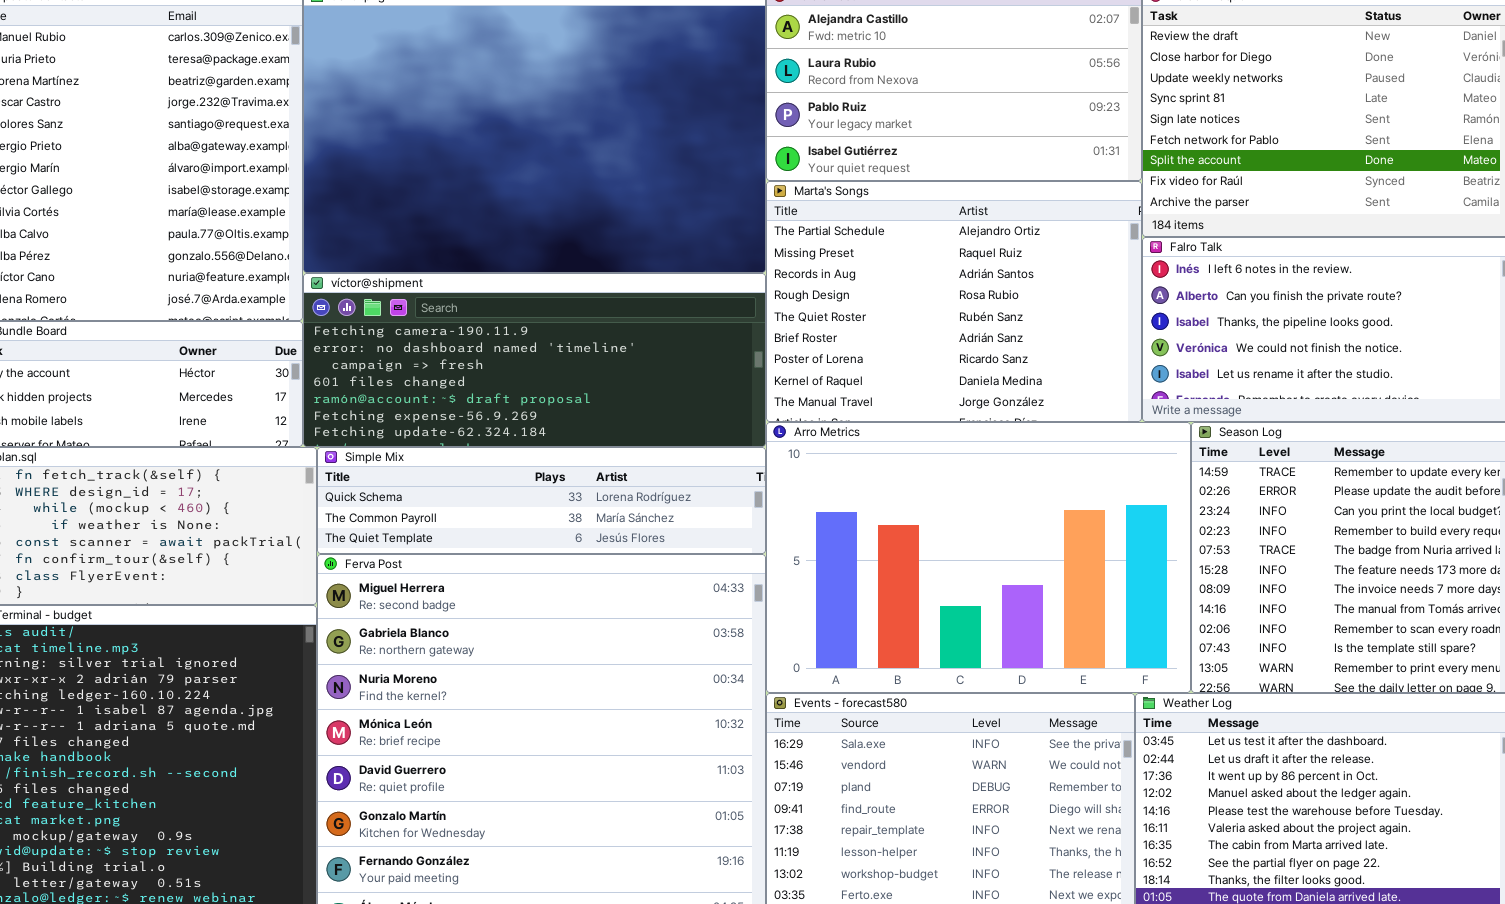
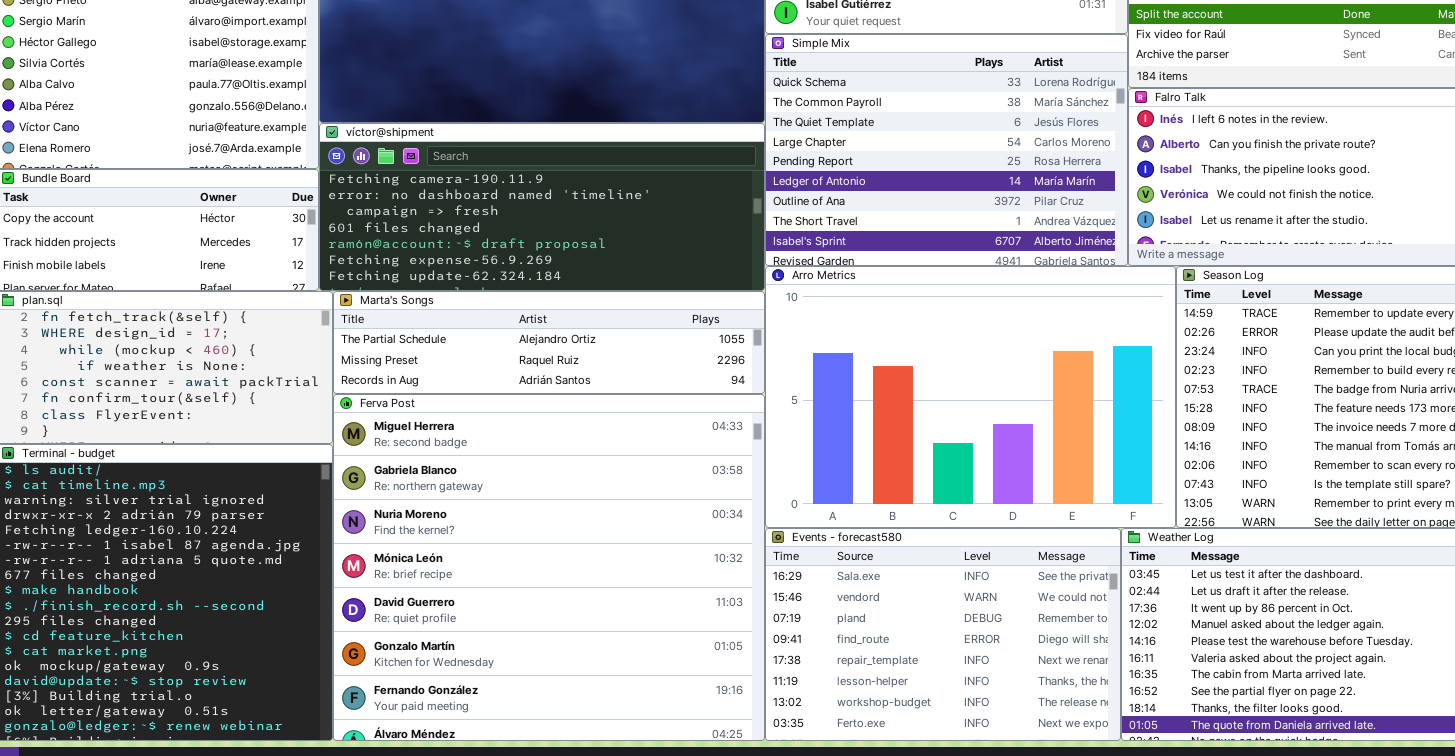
Marta's Songs: [766,181,1142,422] -> [333,291,765,394], moved, resized
Simple Mix: [317,447,766,554] -> [765,34,1128,266], moved, resized

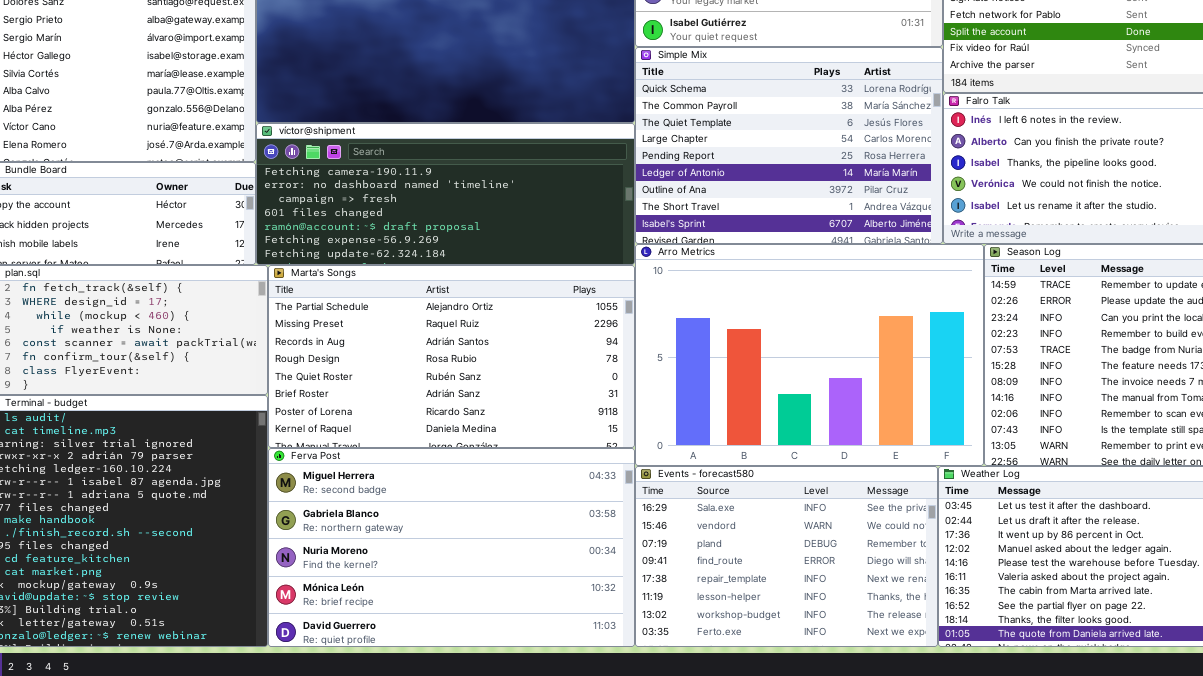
Marta's Songs: [333,291,765,394] -> [268,265,635,448], resized
Ferva Post: [333,394,765,741] -> [268,448,635,647], resized

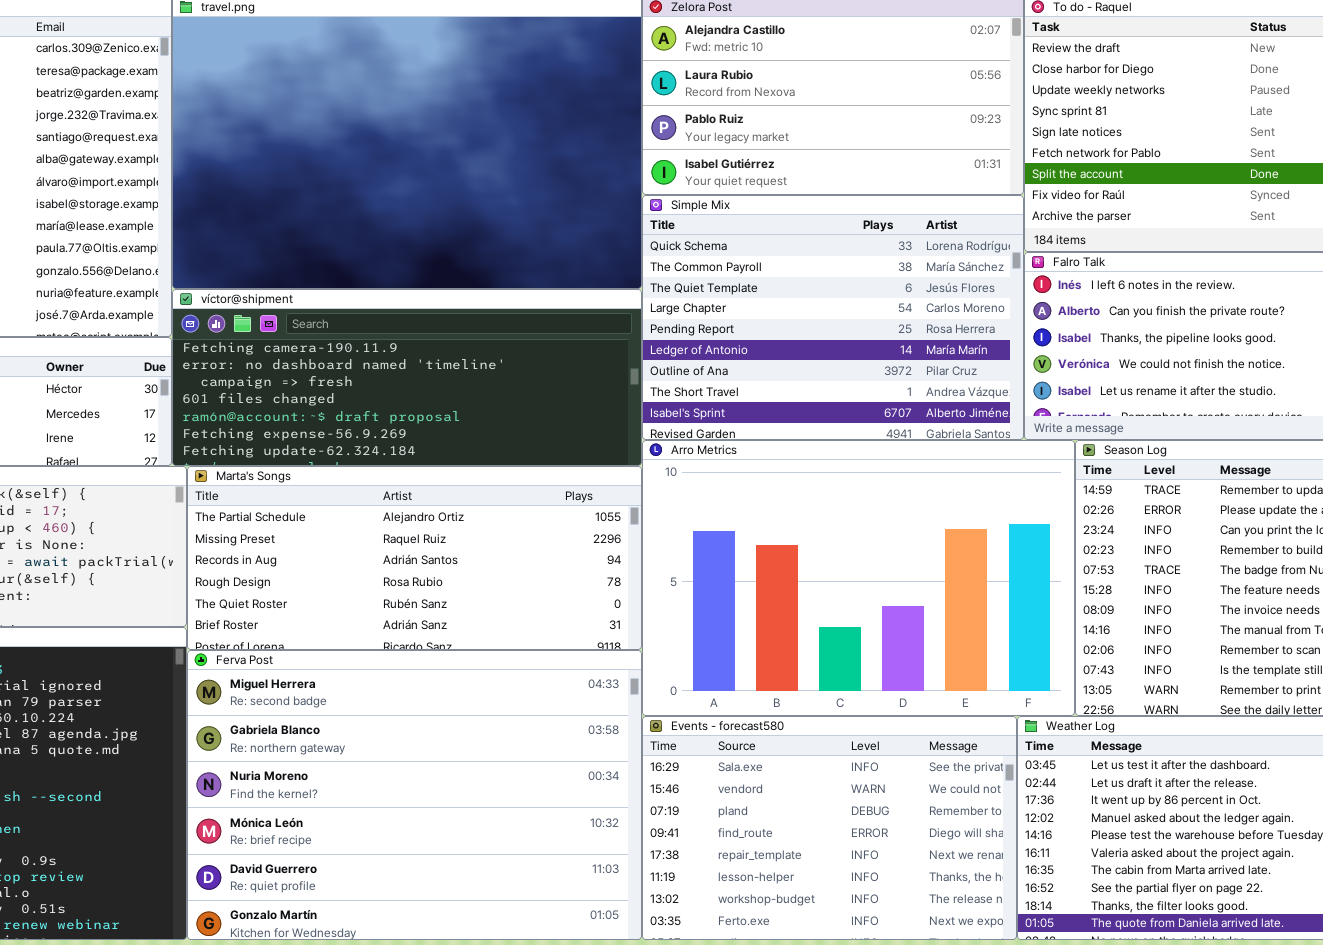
Marta's Songs: [268,265,635,448] -> [187,466,642,650], resized
Ferva Post: [268,448,635,647] -> [187,650,642,940], resized

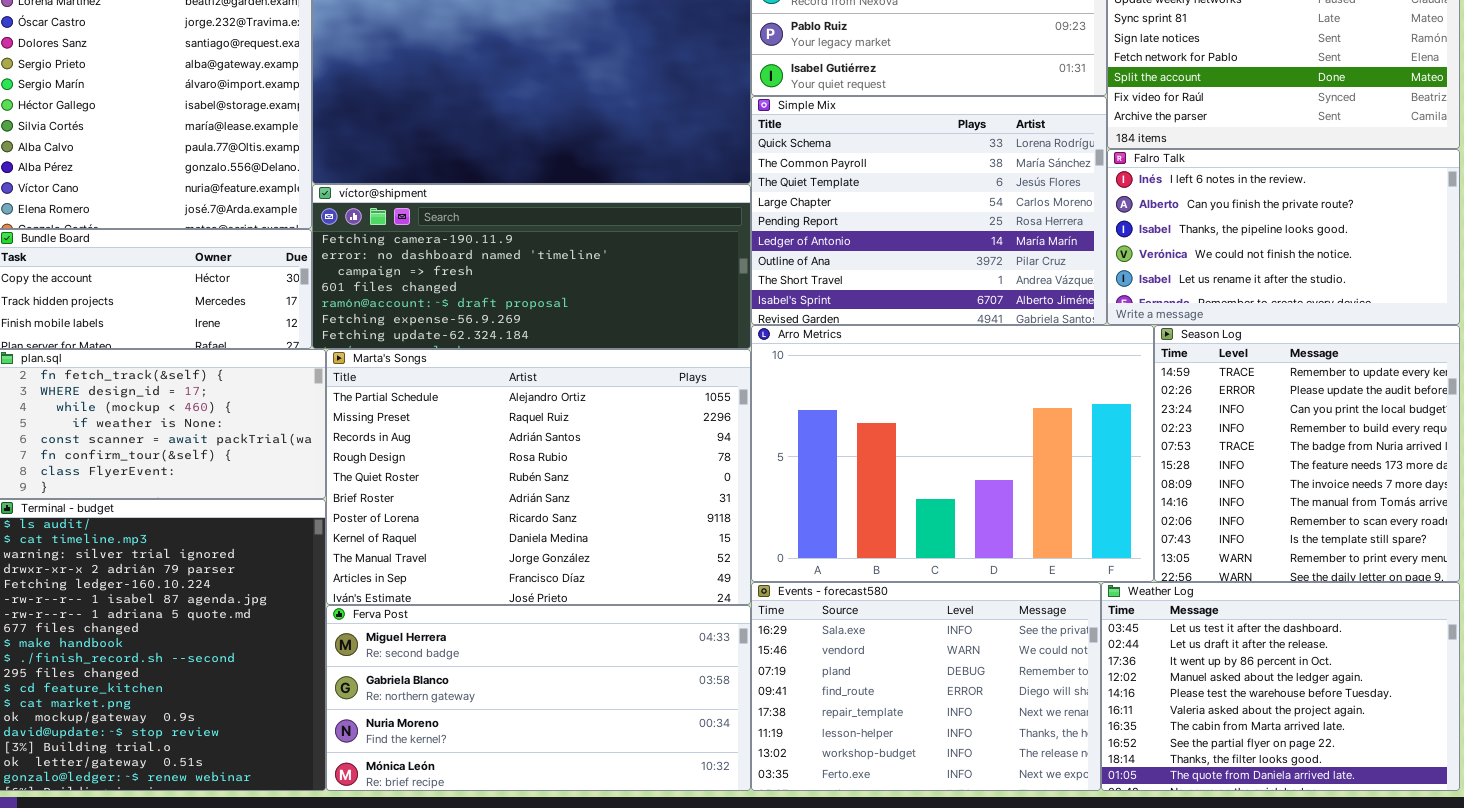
Marta's Songs: [187,466,642,650] -> [326,349,751,605], resized
Ferva Post: [187,650,642,940] -> [326,605,751,791], resized

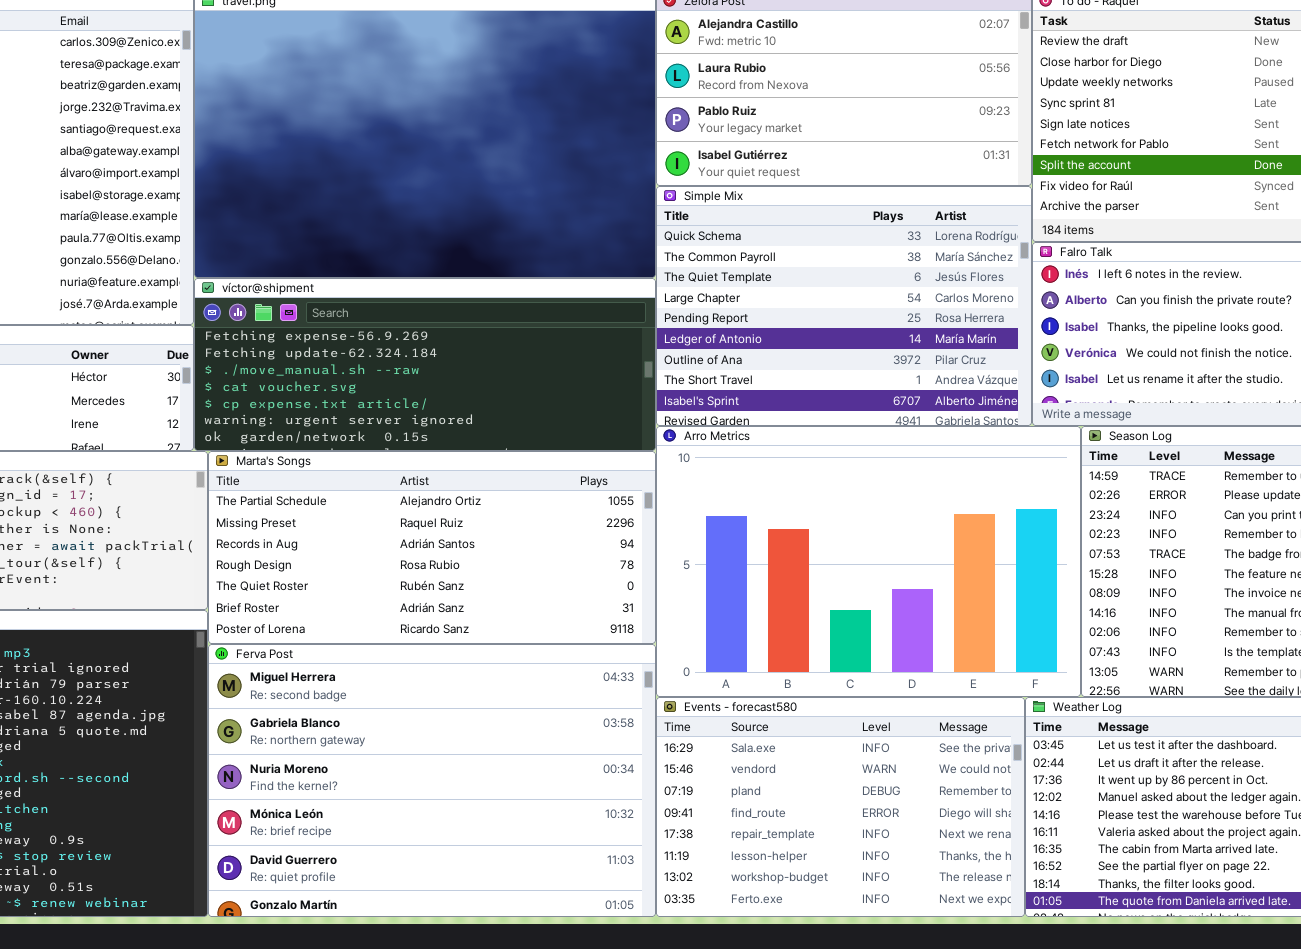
víctor@shipment: [312,184,751,349] -> [194,278,656,451], scrolled down 5 rows
Marta's Songs: [326,349,751,605] -> [208,451,656,644], resized
Ferva Post: [326,605,751,791] -> [208,644,656,917], resized

